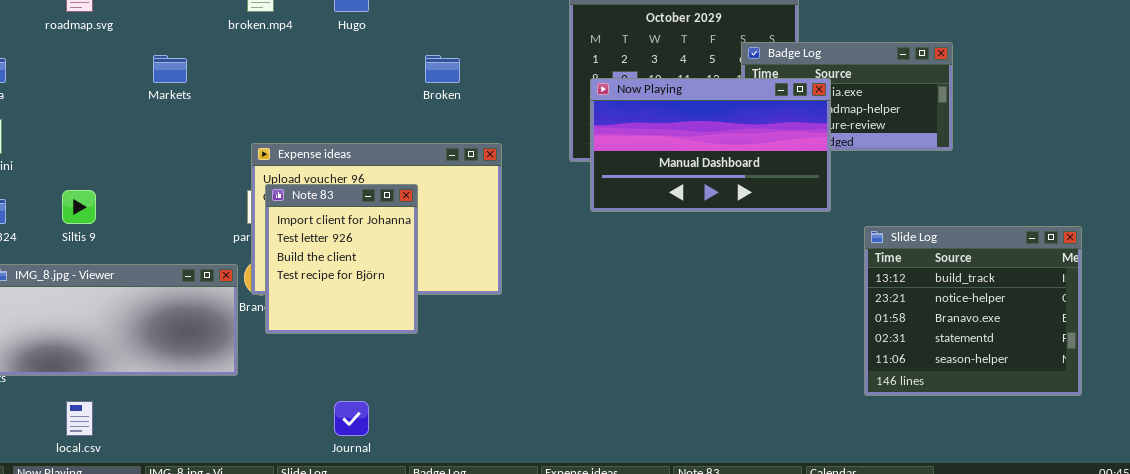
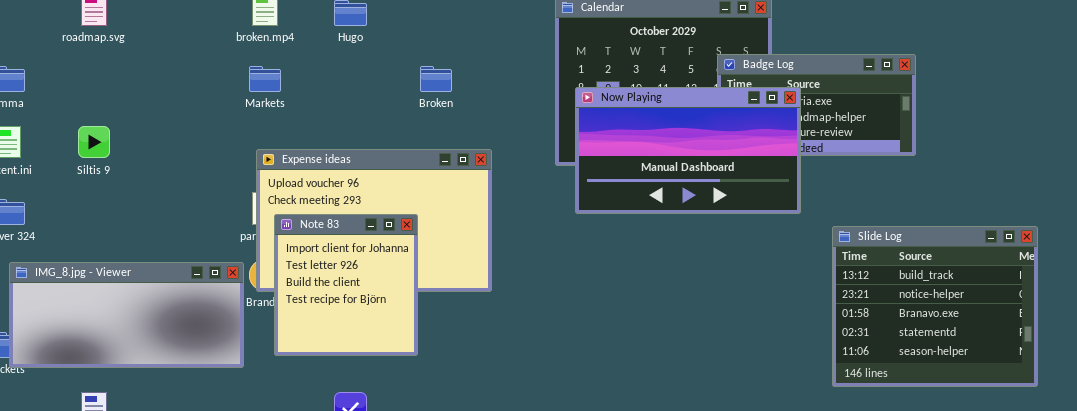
Markets: [153,55,187,83] -> [249,66,281,92], moved
Note 83: [265,184,418,334] -> [274,214,418,356], moved
Siltis 9: [62,190,96,224] -> [78,126,110,158], moved

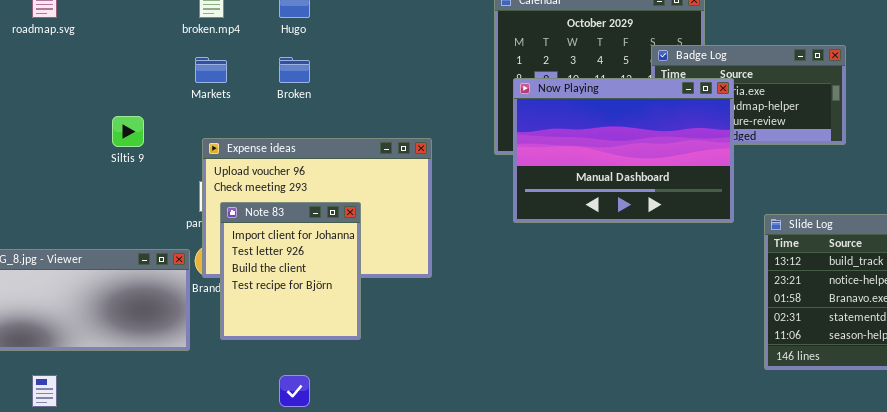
Broken: [420,66,452,92] -> [279,57,310,83], moved
Now Playing: [575,87,801,214] -> [513,78,734,223], resized
Siltis 9: [78,126,110,158] -> [112,116,144,147], moved

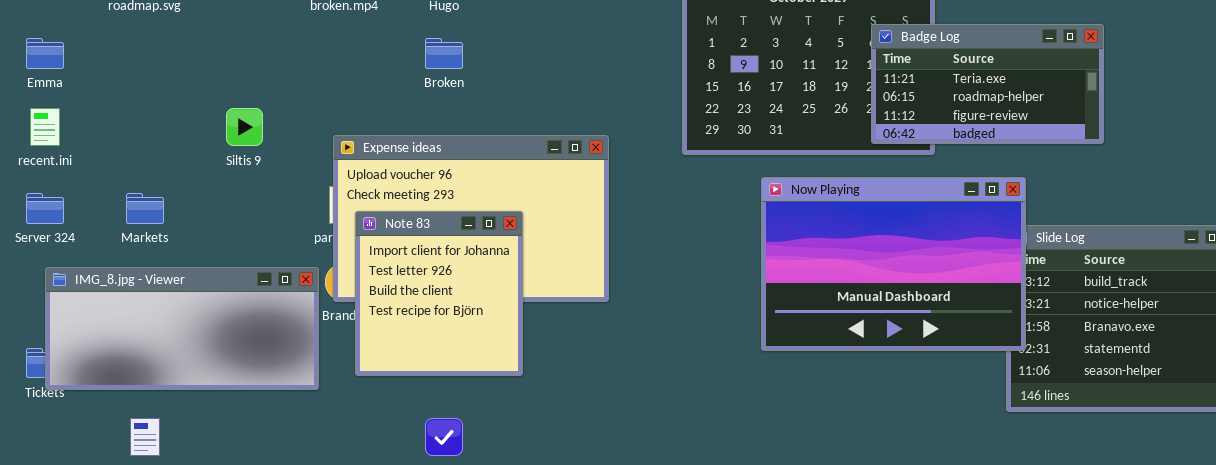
Markets: [195,57,227,83] -> [126,193,164,224], moved
Now Playing: [513,78,734,223] -> [761,177,1026,351], moved

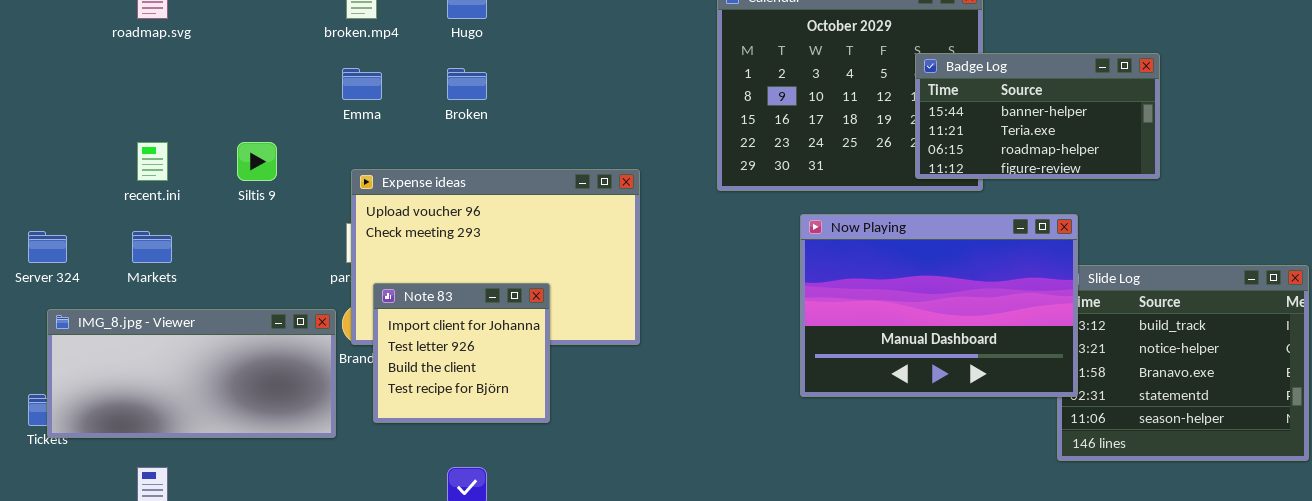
Badge Log: [871,24,1104,144] -> [915,53,1160,179], scrolled up 1 row
Emma: [26,38,64,69] -> [342,68,382,100], moved
recent.ini: [30,108,60,146] -> [137,142,168,181], moved
Note 83: [355,211,523,376] -> [373,283,550,423], resized

